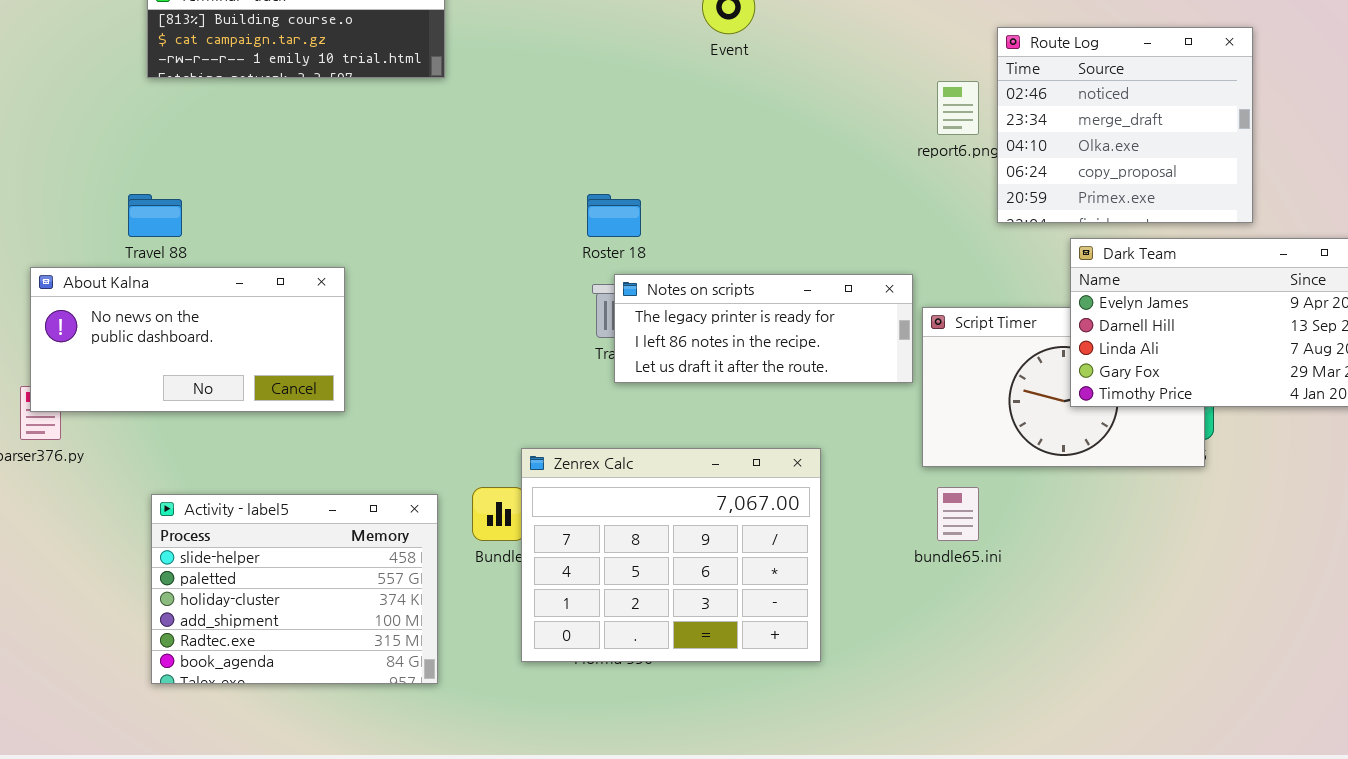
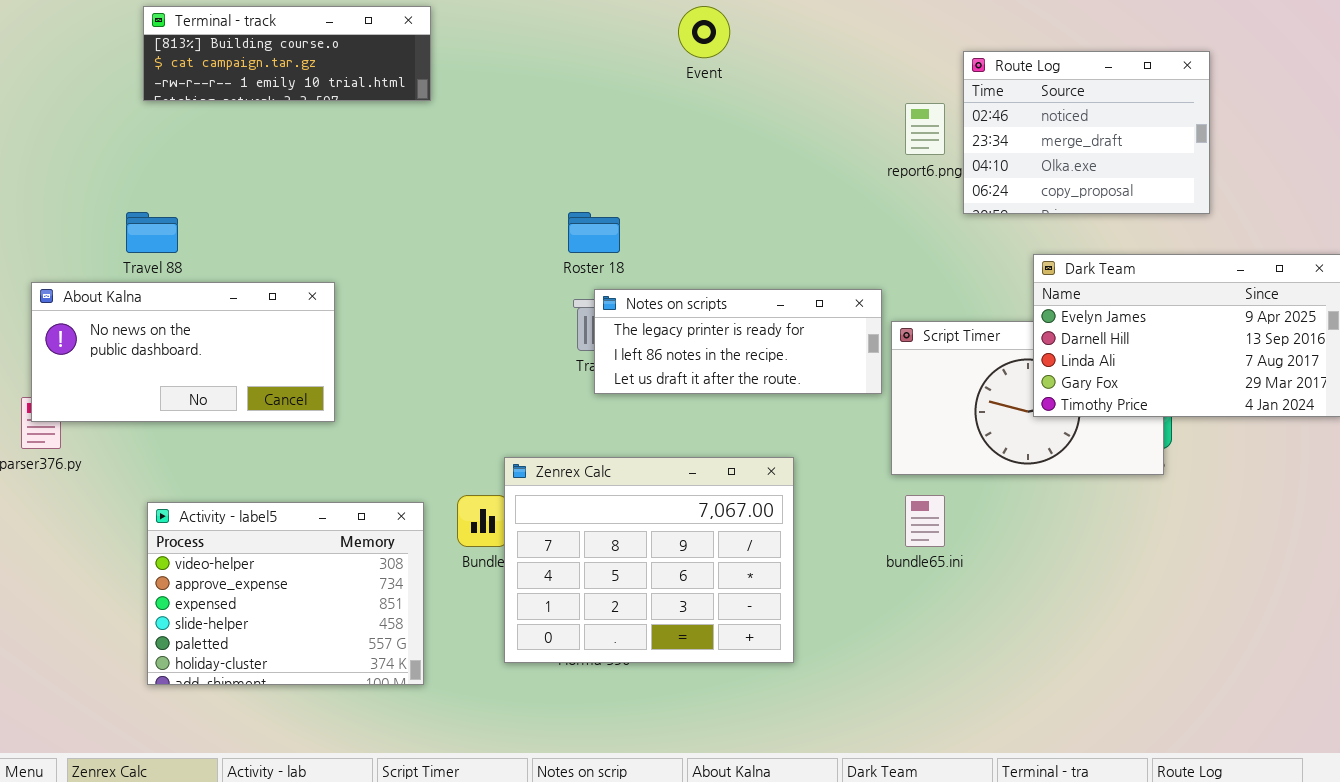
Route Log: [997,27,1253,223] -> [963,51,1210,214], resized
Activity - label5: [151,494,438,684] -> [147,502,424,685], scrolled up 3 rows

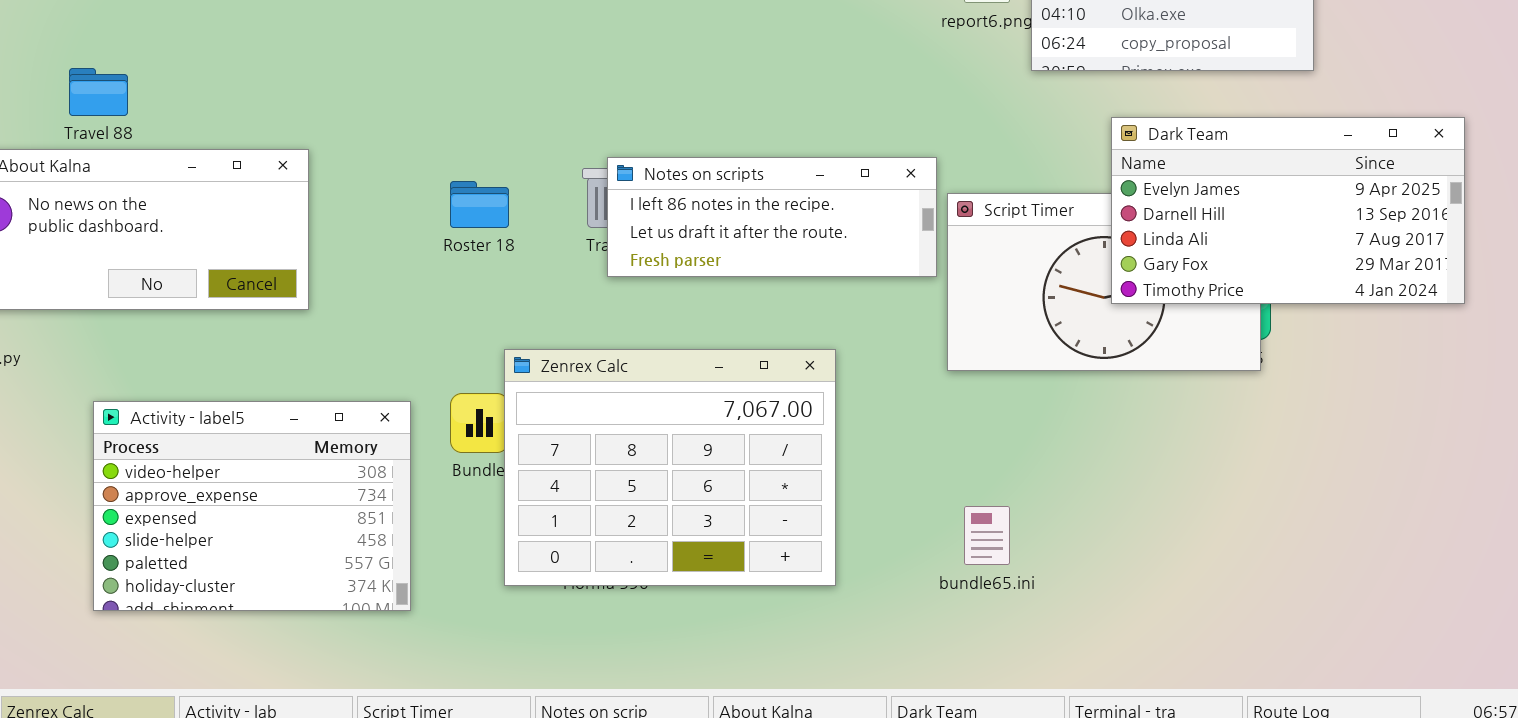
Roster 18: [568,212,620,253] -> [450,181,509,228], moved
Notes on scripts: [594,289,882,394] -> [607,157,937,277], scrolled down 1 row
bundle65.ini: [905,495,945,547] -> [964,506,1010,565], moved

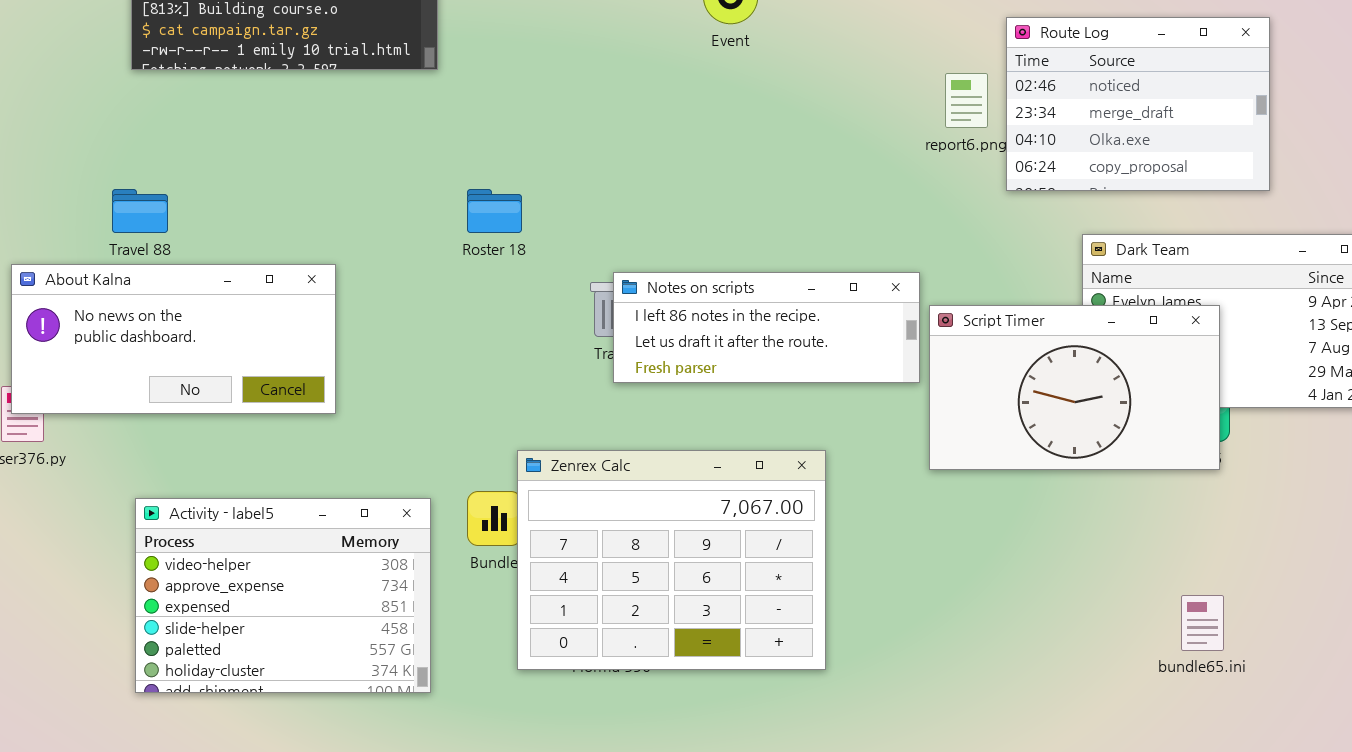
Roster 18: [450,181,509,228] -> [467,189,522,233], moved
Script Timer: [947,193,1261,371] -> [929,305,1220,470], raised
bundle65.ini: [964,506,1010,565] -> [1181,595,1224,651], moved

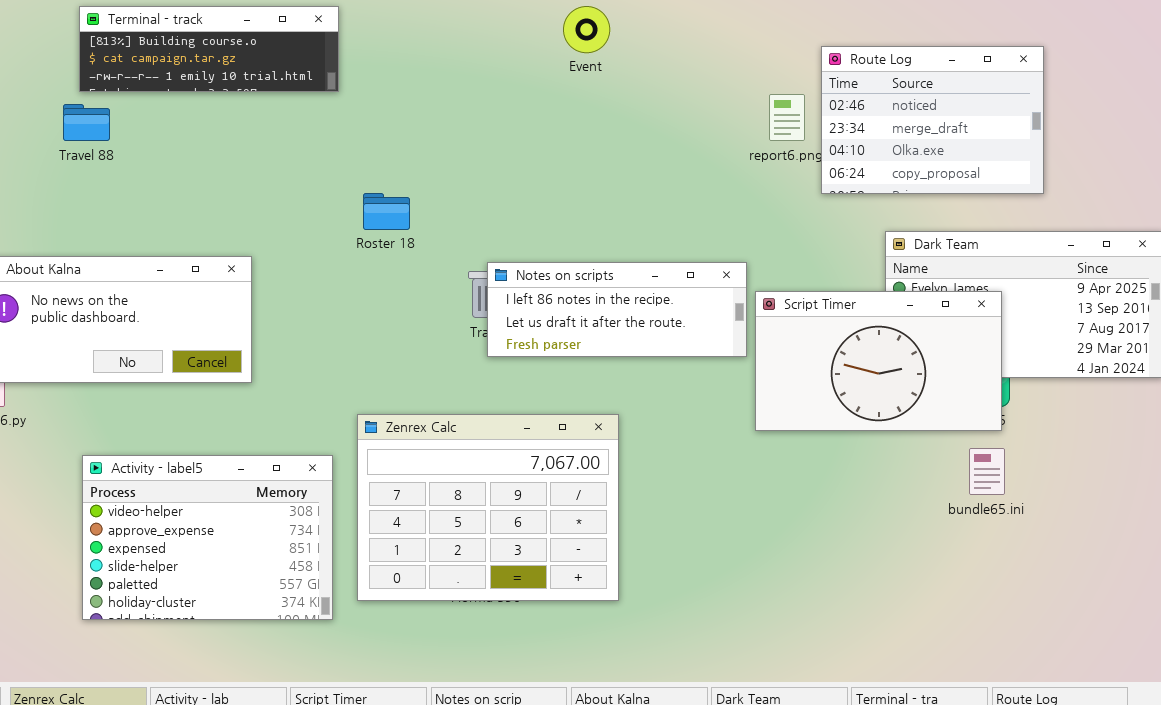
Travel 88: [112,189,168,233] -> [63,104,110,141], moved
Zenrex Calc: [517,450,826,670] -> [357,414,619,601], moved
bundle65.ini: [1181,595,1224,651] -> [969,448,1005,495], moved

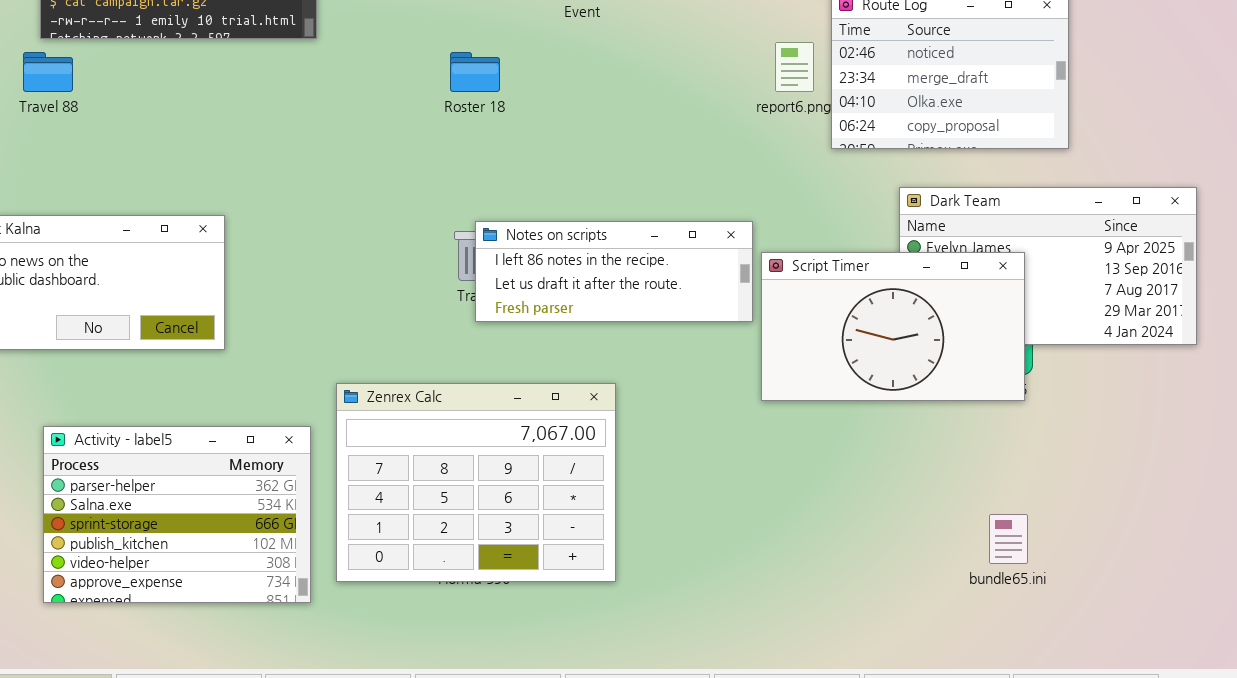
Roster 18: [363,193,410,230] -> [450,52,500,92], moved
bundle65.ini: [969,448,1005,495] -> [989,514,1028,564], moved
Activity - label5: [82,455,333,620] -> [43,426,311,603], scrolled up 4 rows

